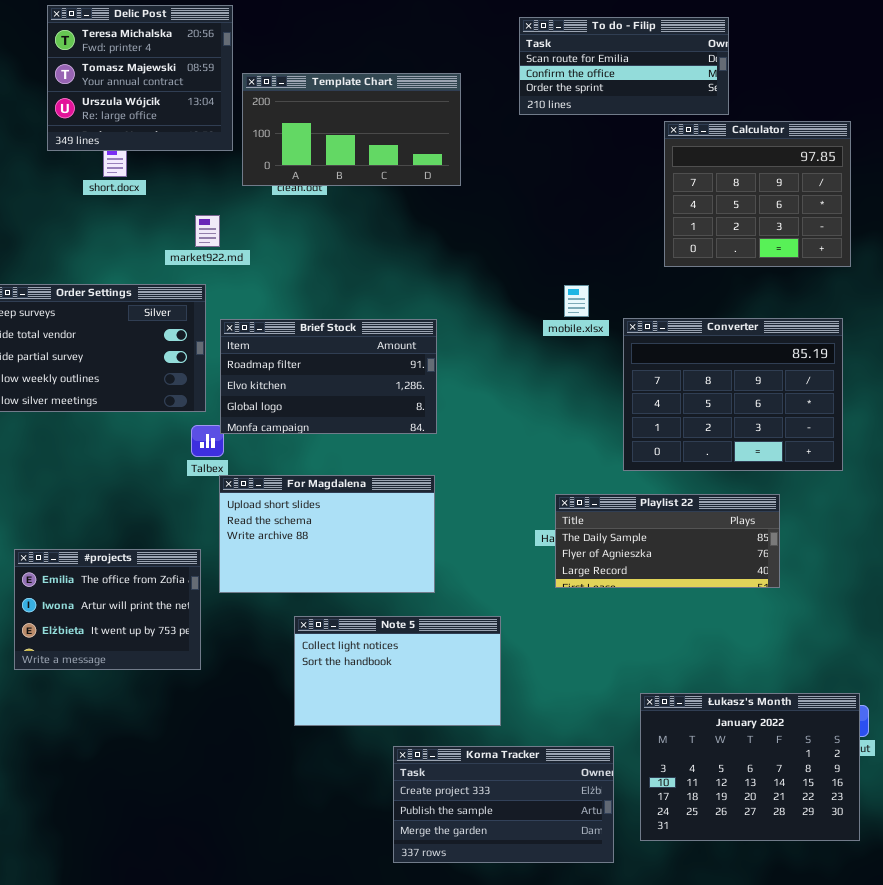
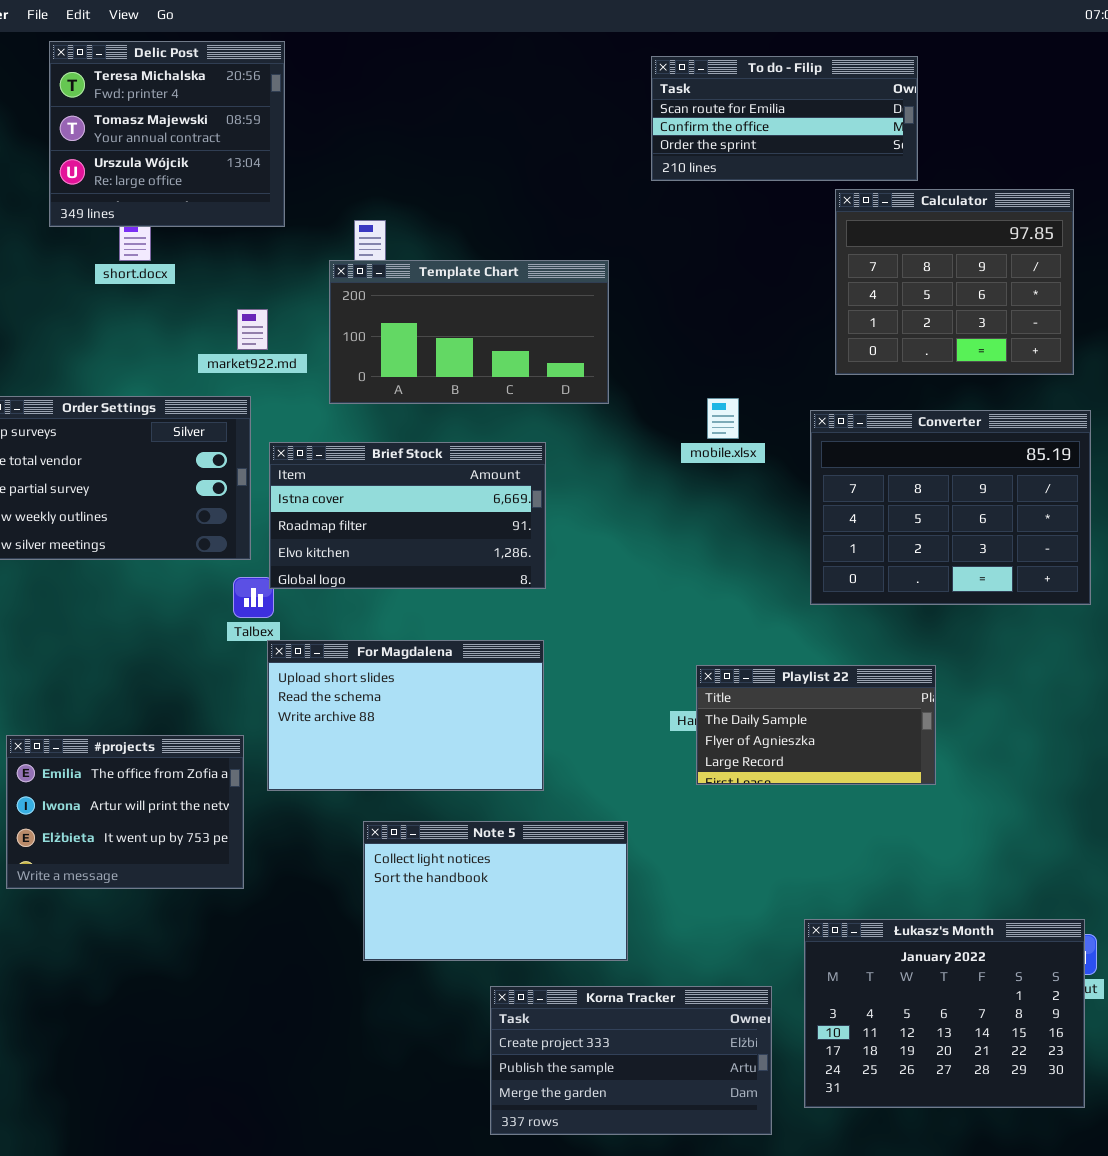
Template Chart: [242,73,461,186] -> [329,260,609,404], moved
Converter: [623,318,843,471] -> [810,410,1091,605], moved
Brief Stock: [220,319,437,434] -> [269,442,546,589], scrolled up 1 row
Playlist 22: [555,494,780,588] -> [696,665,936,785], resized

